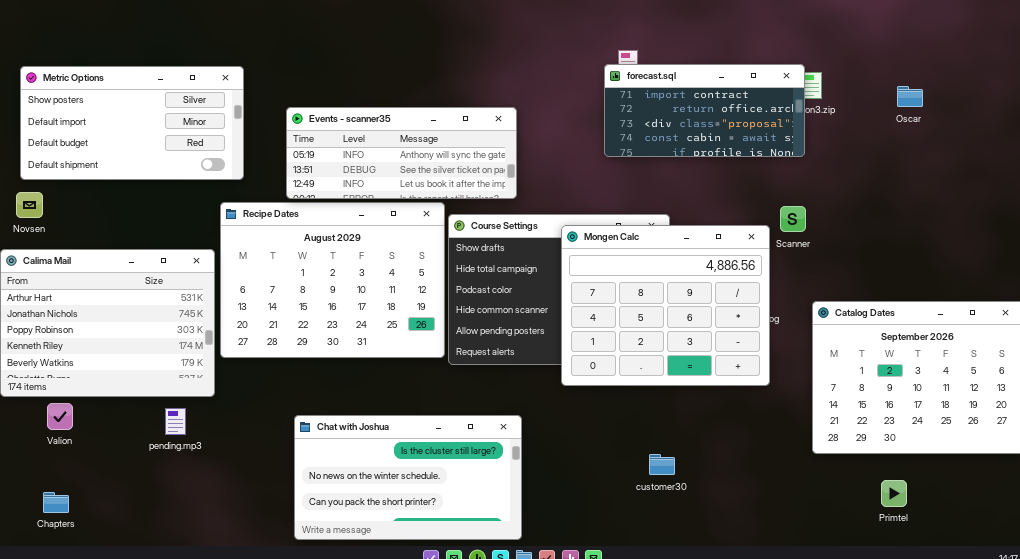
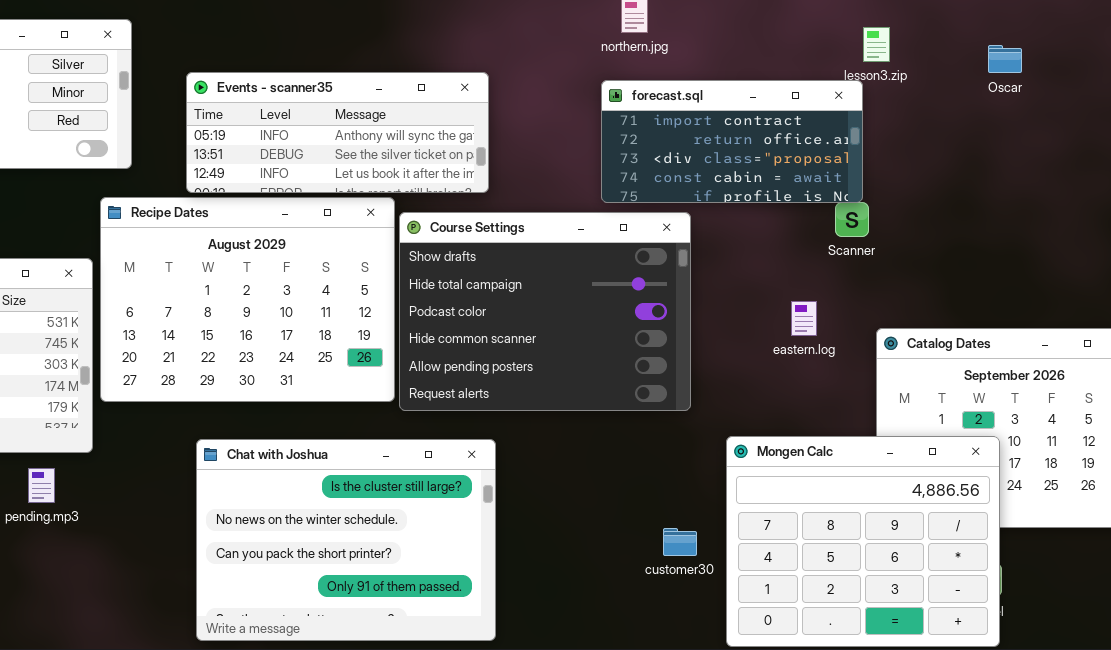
forecast.sql: [604,64,805,157] -> [601,80,863,203], moved
Mongen Calc: [561,225,770,386] -> [726,436,1000,647], moved
Chat with Joshua: [294,415,522,540] -> [196,439,496,641], resized

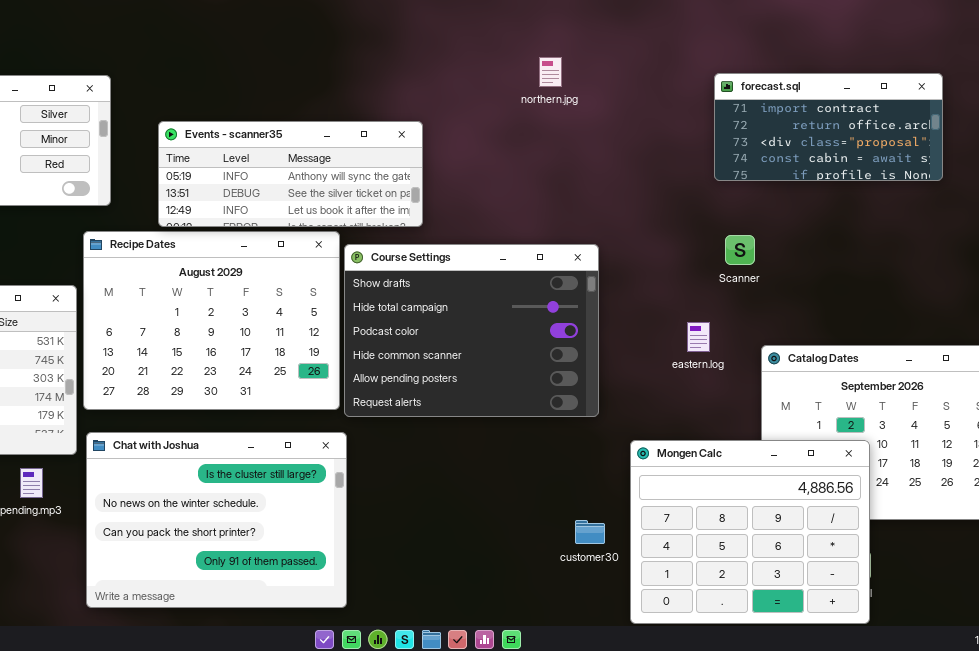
forecast.sql: [601,80,863,203] -> [714,73,943,181], moved
Chat with Joshua: [196,439,496,641] -> [86,432,347,608], moved

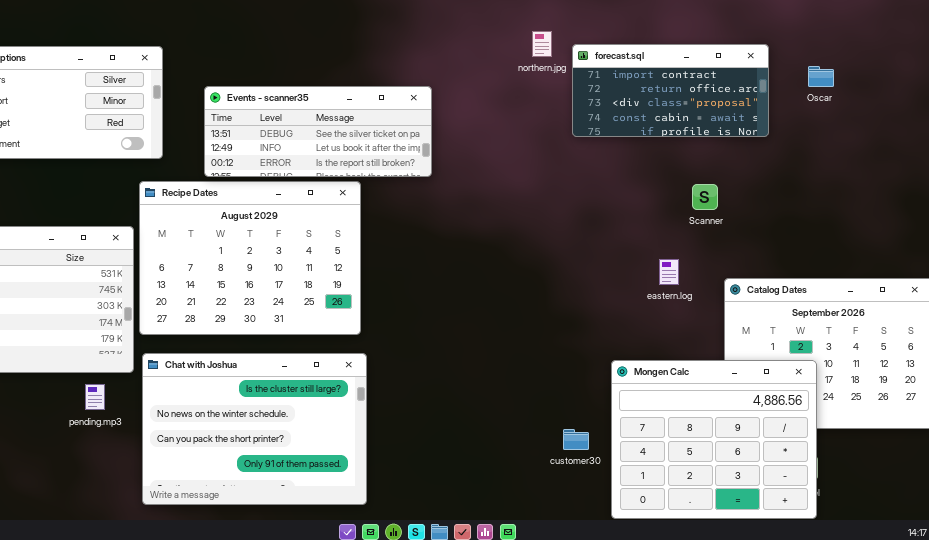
forecast.sql: [714,73,943,181] -> [572,44,769,137], moved
Events - scanner35: [158,121,423,227] -> [204,86,432,177], scrolled down 1 row
Course Settings: [344,244,599,417] -> none, closed

